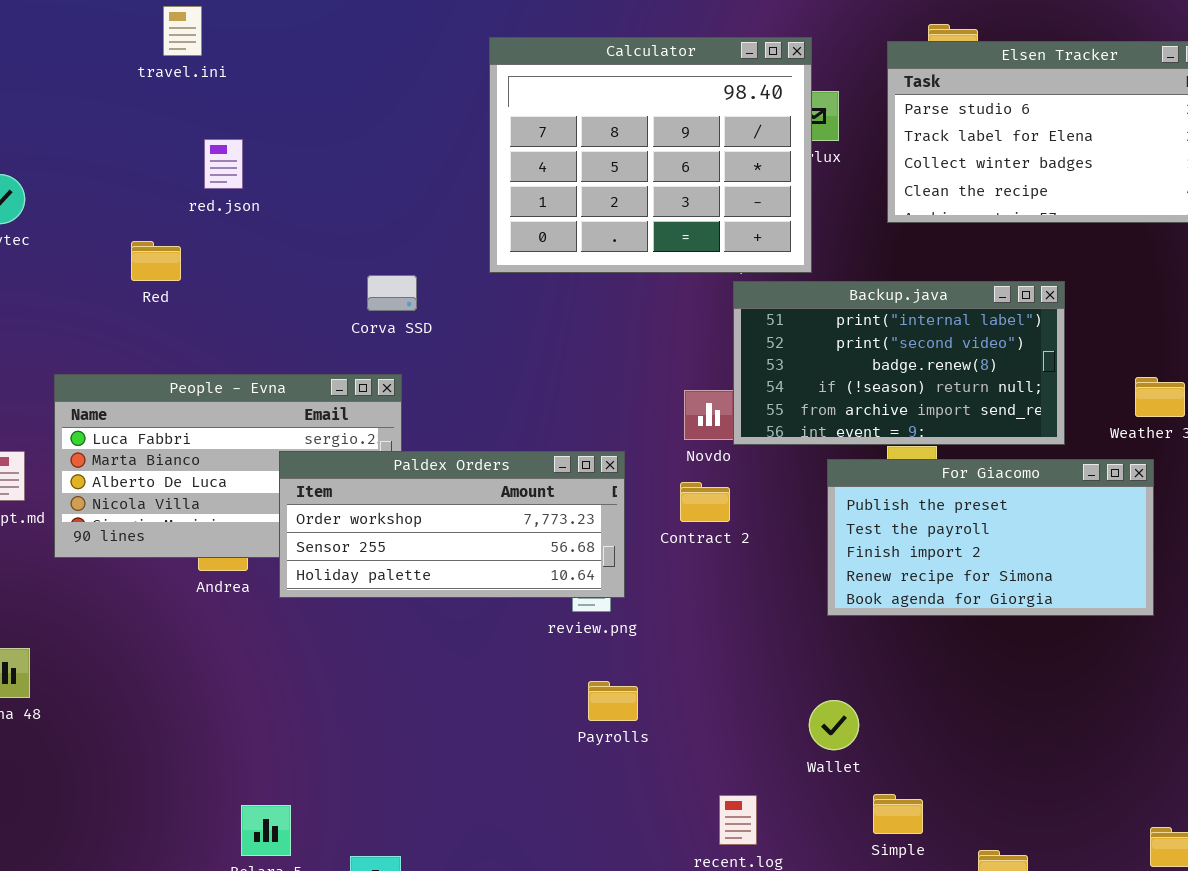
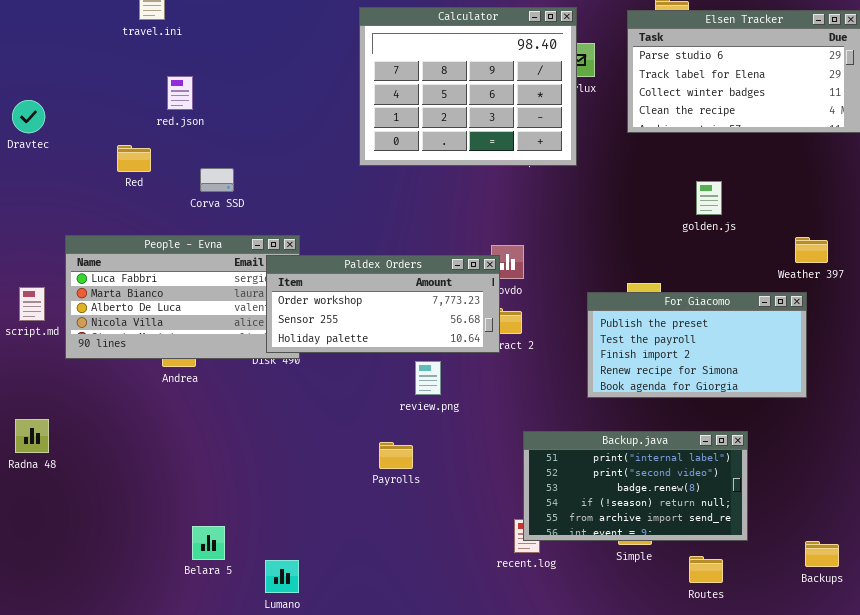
Corva SSD: [367,275,417,311] -> [200,168,234,192], moved
Backup.java: [733,281,1065,445] -> [523,431,748,541], moved
Paldex Orders: [279,451,625,598] -> [266,255,500,353], moved
Payrolls: [588,681,638,721] -> [379,442,413,469], moved

